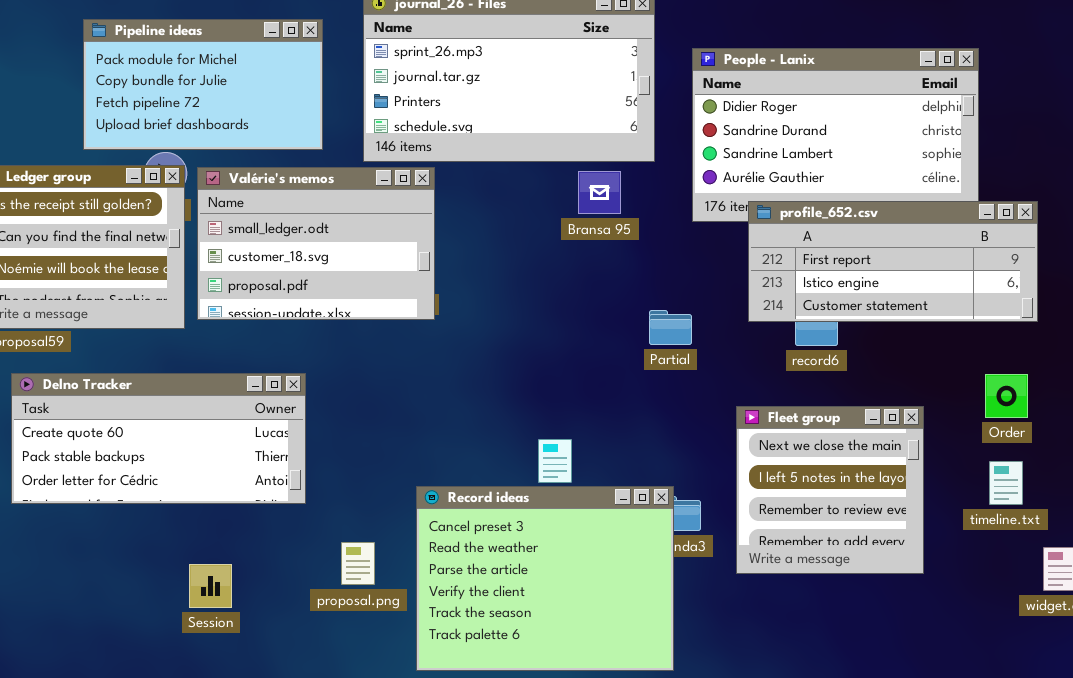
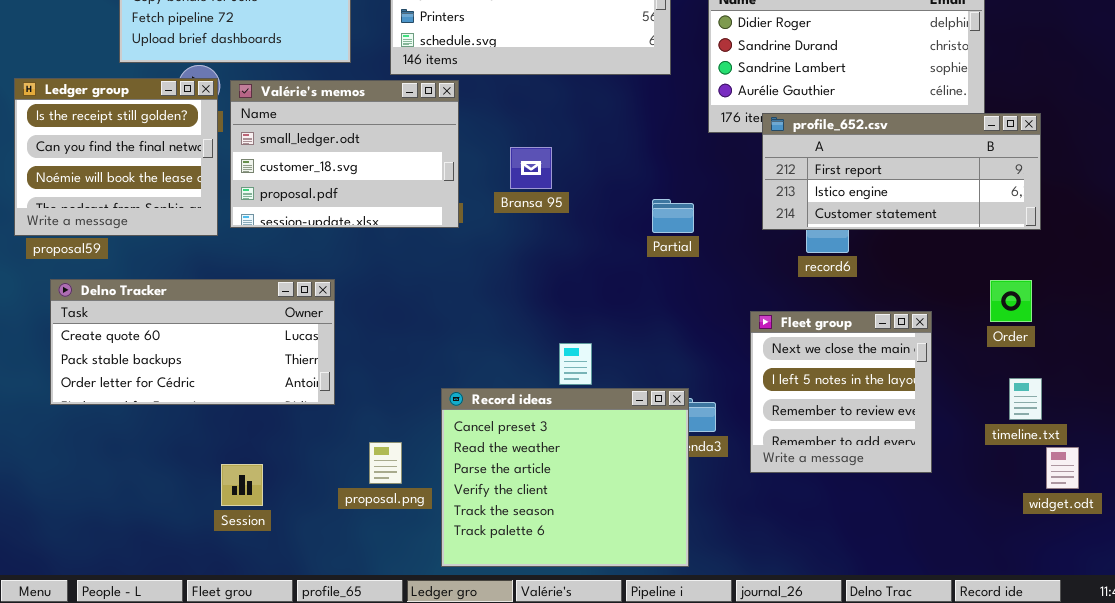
Bransa 95: [578,171,621,214] -> [510,147,552,189], moved
Partial: [649,310,692,345] -> [652,199,694,233], moved
timeline.txt: [989,461,1023,505] -> [1009,378,1042,420], moved

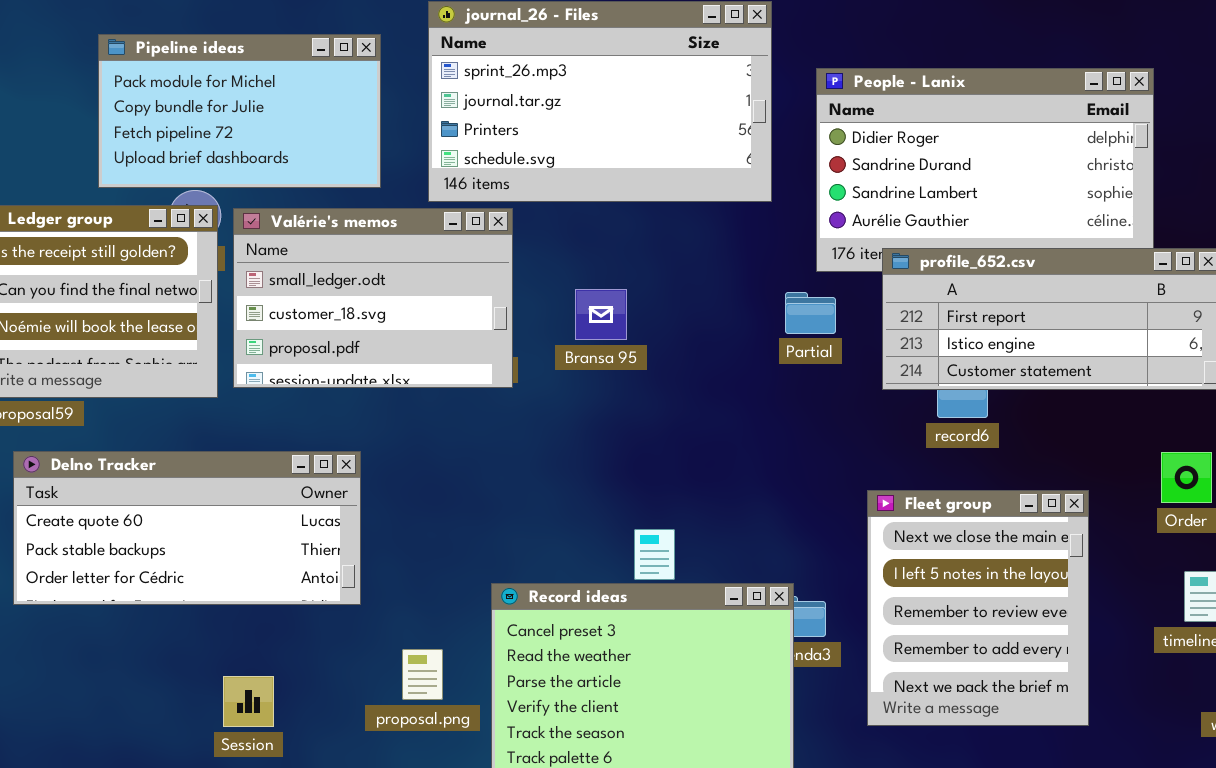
Partial: [652,199,694,233] -> [785,292,836,334], moved
Fleet group: [750,311,932,473] -> [867,490,1089,726], resized

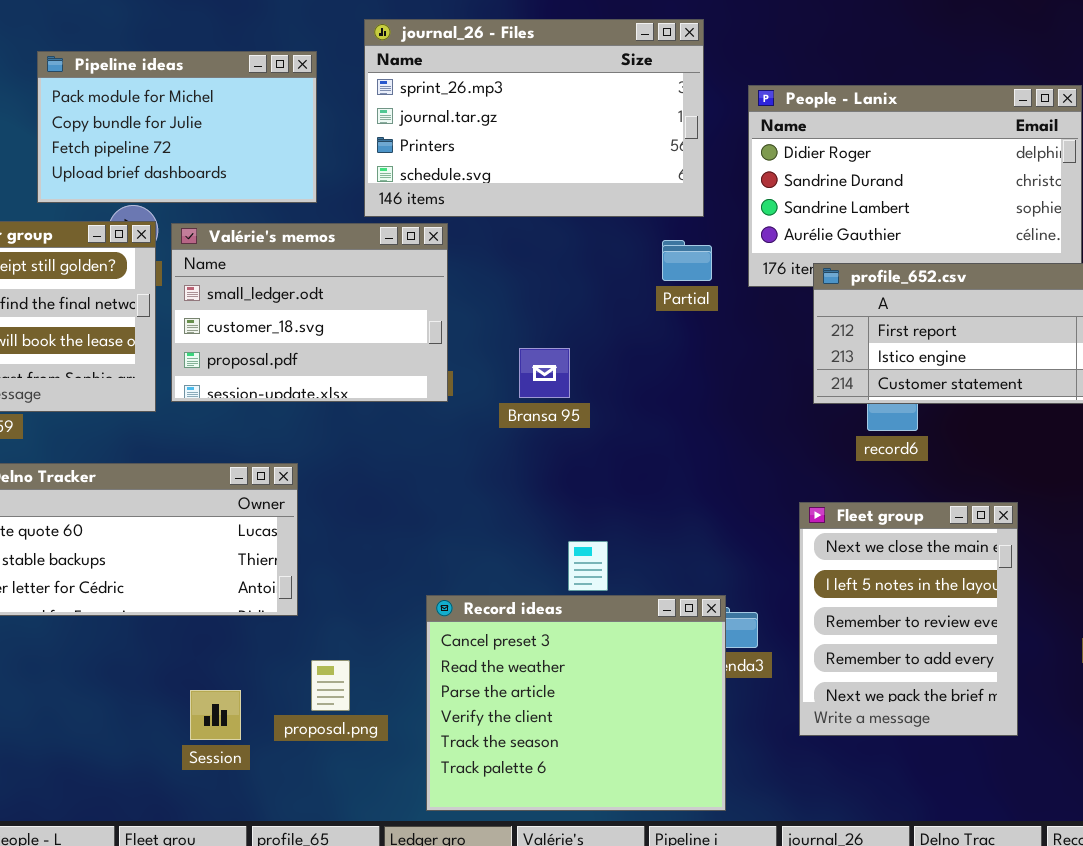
Bransa 95: [575,289,627,340] -> [519,348,570,398], moved
Partial: [785,292,836,334] -> [662,240,712,281], moved
proposal.png: [402,649,443,700] -> [311,660,350,711], moved
Session: [223,676,274,727] -> [190,690,241,740], moved

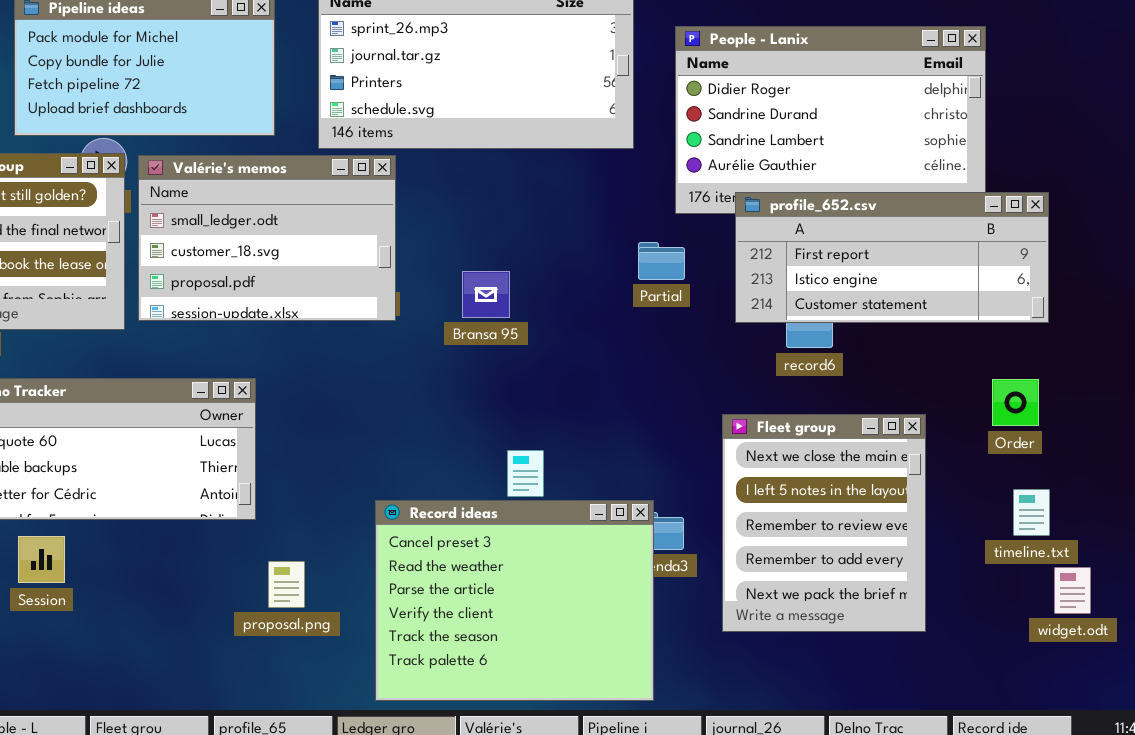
Partial: [662,240,712,281] -> [638,242,685,280], moved
Session: [190,690,241,740] -> [18,536,65,583], moved

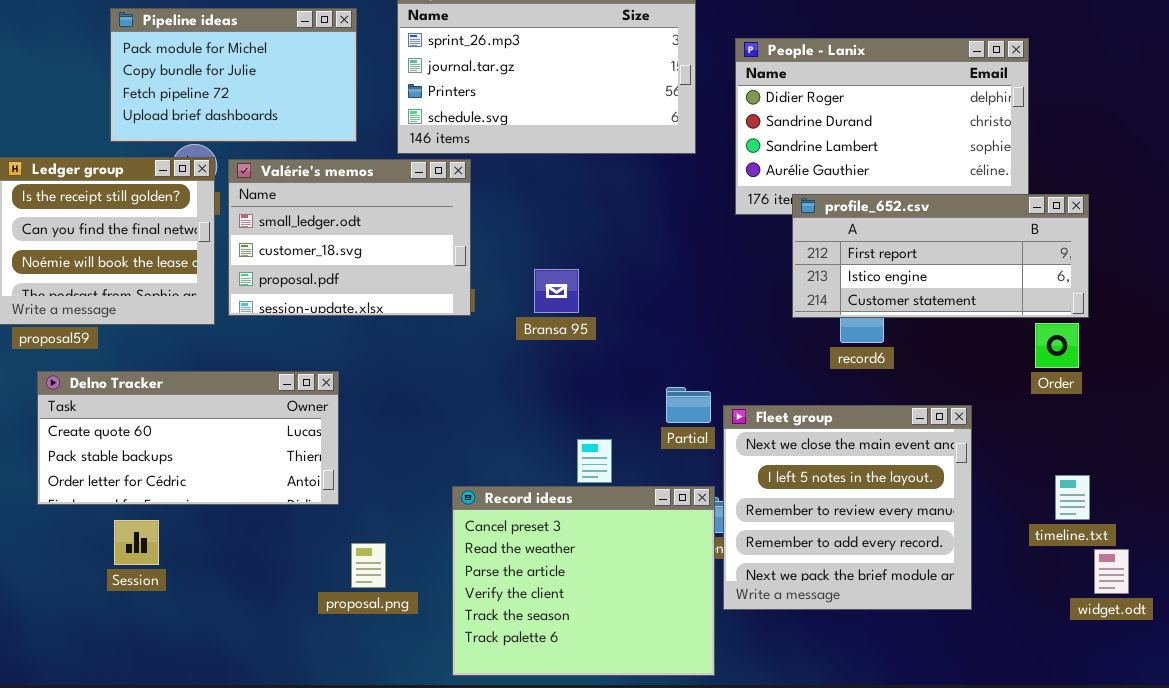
Partial: [638,242,685,280] -> [666,387,711,423], moved
Order: [992,379,1039,426] -> [1035,323,1079,368], moved
Fleet group: [722,414,926,632] -> [723,405,972,610], resized

